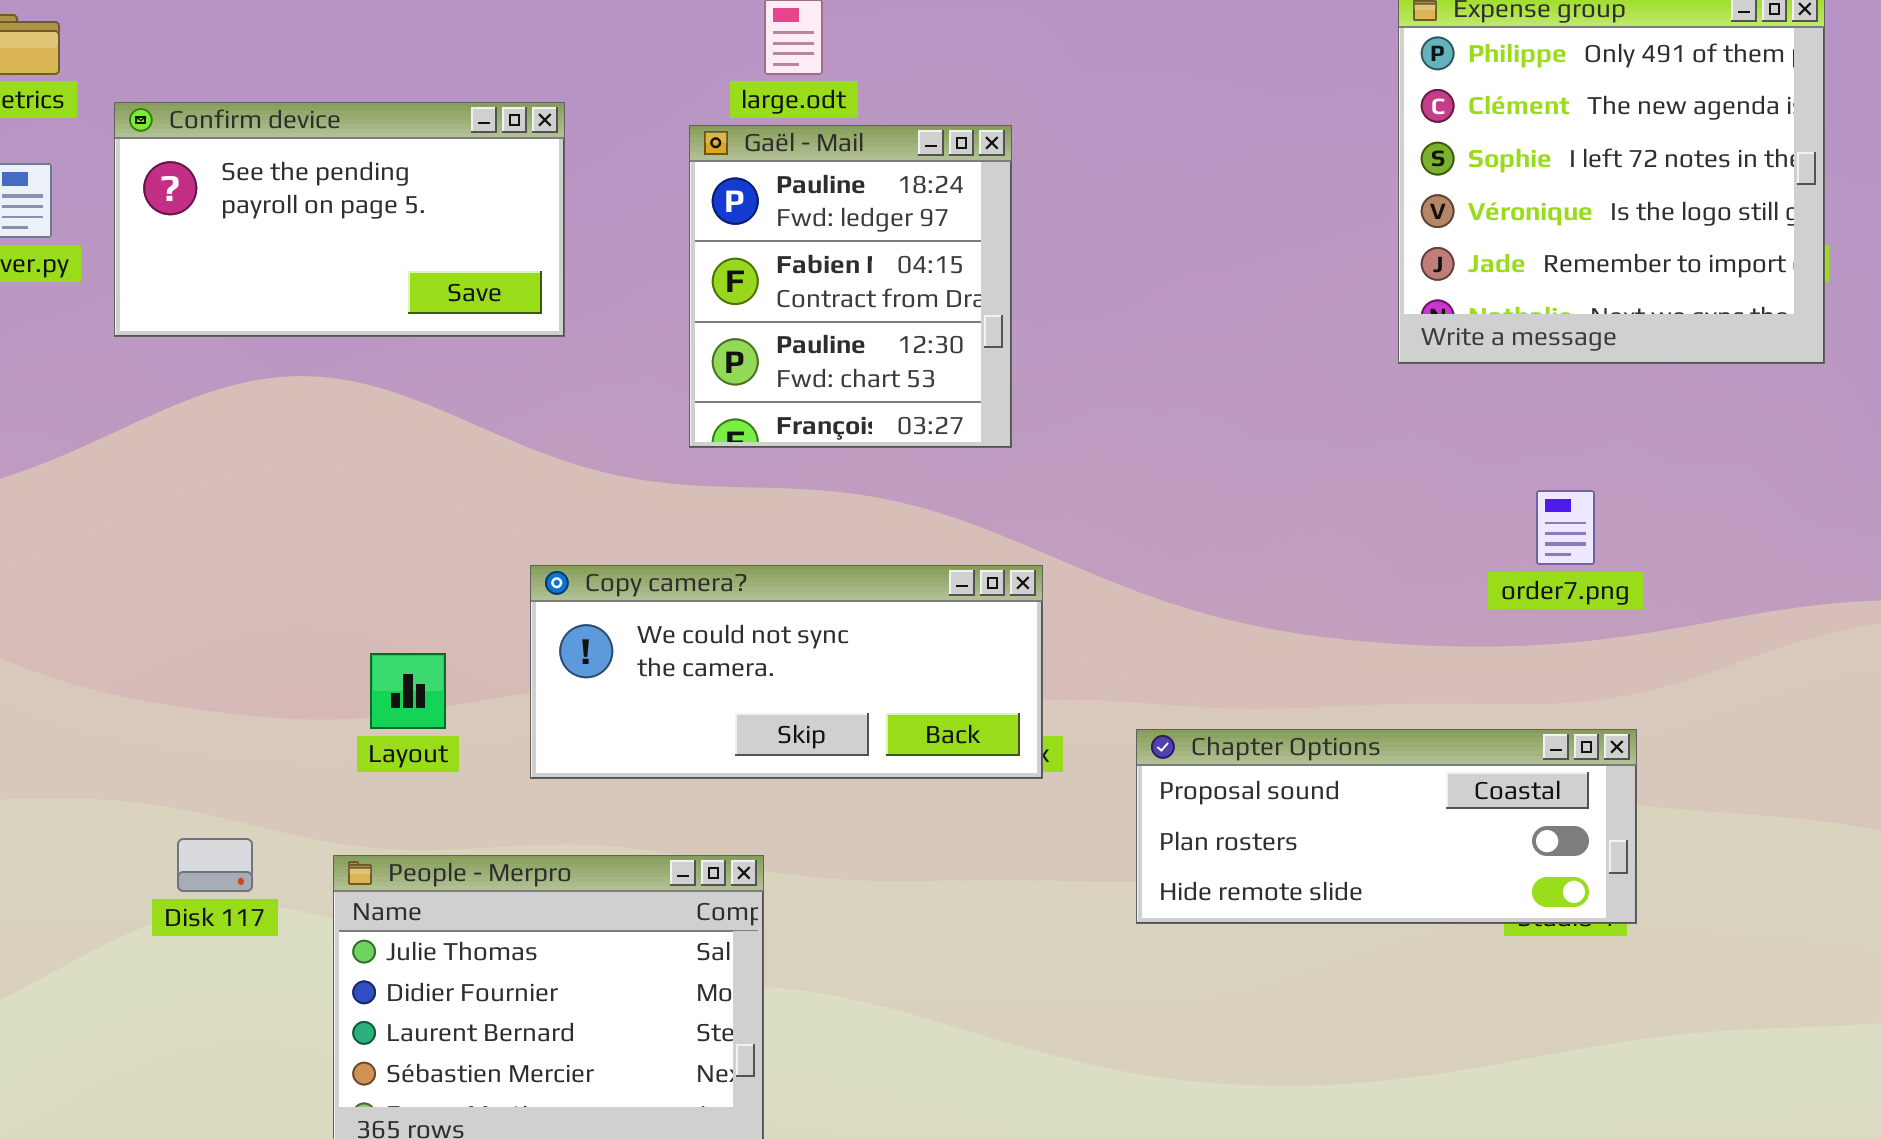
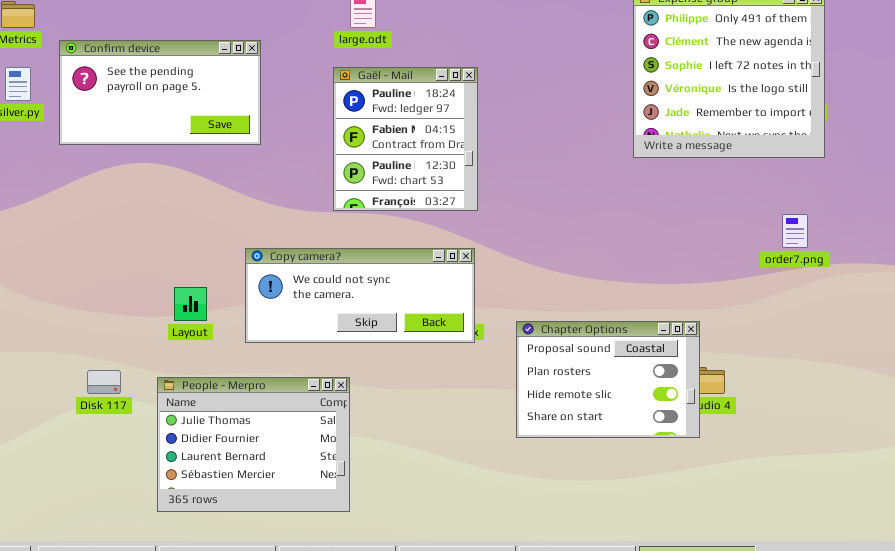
Gaël - Mail: [689,125,1012,448] -> [333,67,478,211], moved
order7.png: [1536,490,1595,565] -> [782,214,808,248], moved
Chapter Options: [1136,729,1637,924] -> [516,321,700,438], resized

